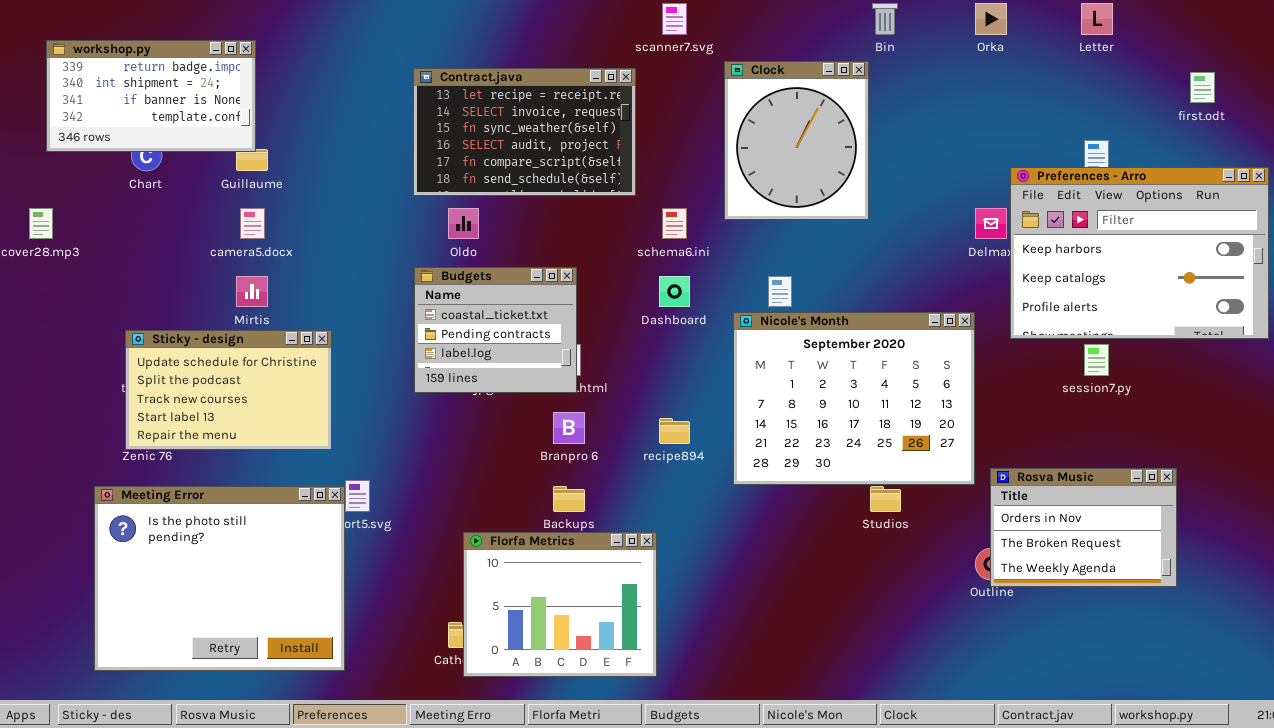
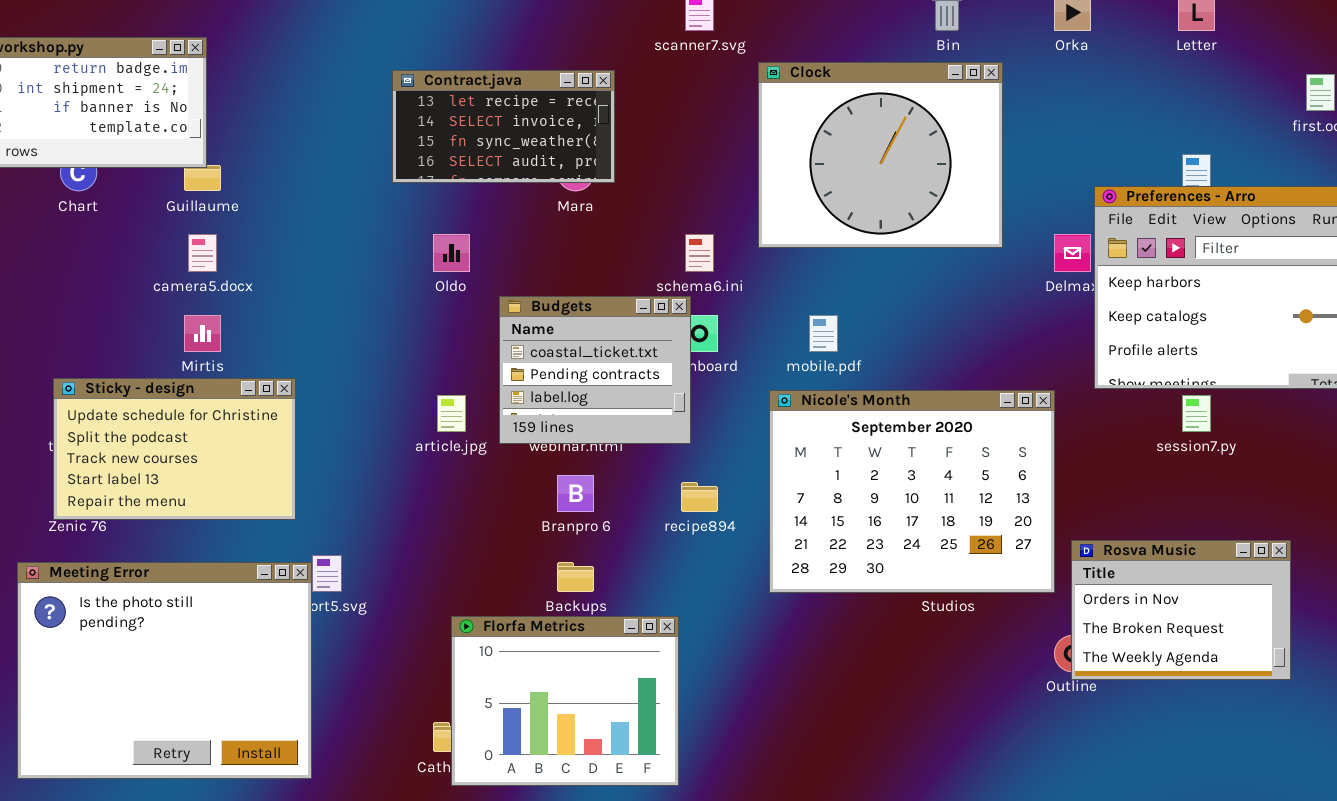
Clock: [724,61,869,220] -> [758,62,1003,248], resized
Contract.java: [413,68,636,196] -> [392,70,615,183], resized
Budgets: [414,267,577,393] -> [499,296,691,444], moved
Nicole's Month: [733,312,975,485] -> [769,390,1055,593], moved

